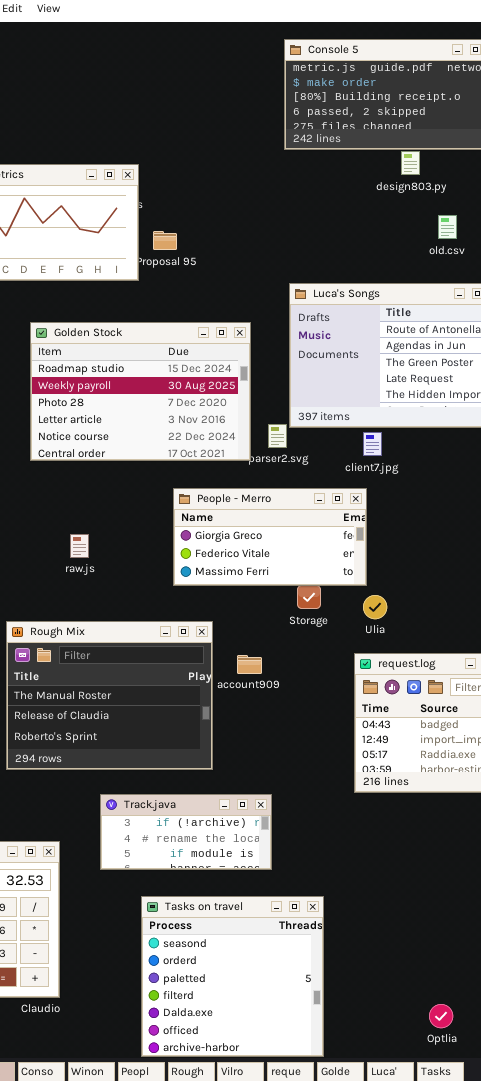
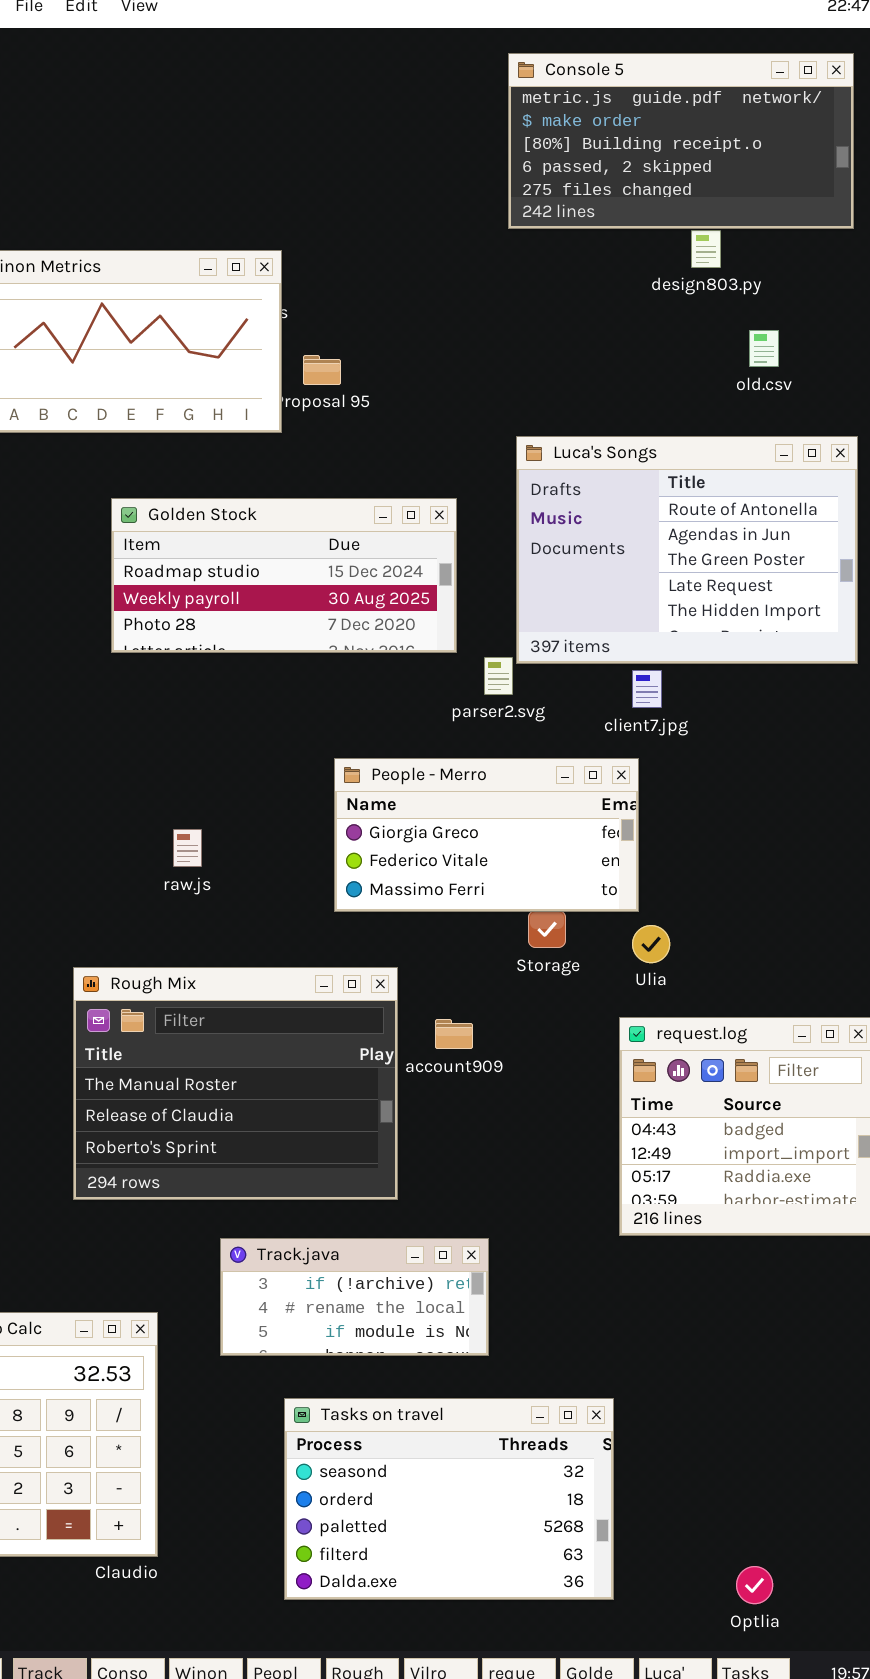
Golden Stock: [30,322,251,461] -> [111,498,457,653], resized
Tasks on travel: [141,896,324,1057] -> [284,1398,614,1600], resized

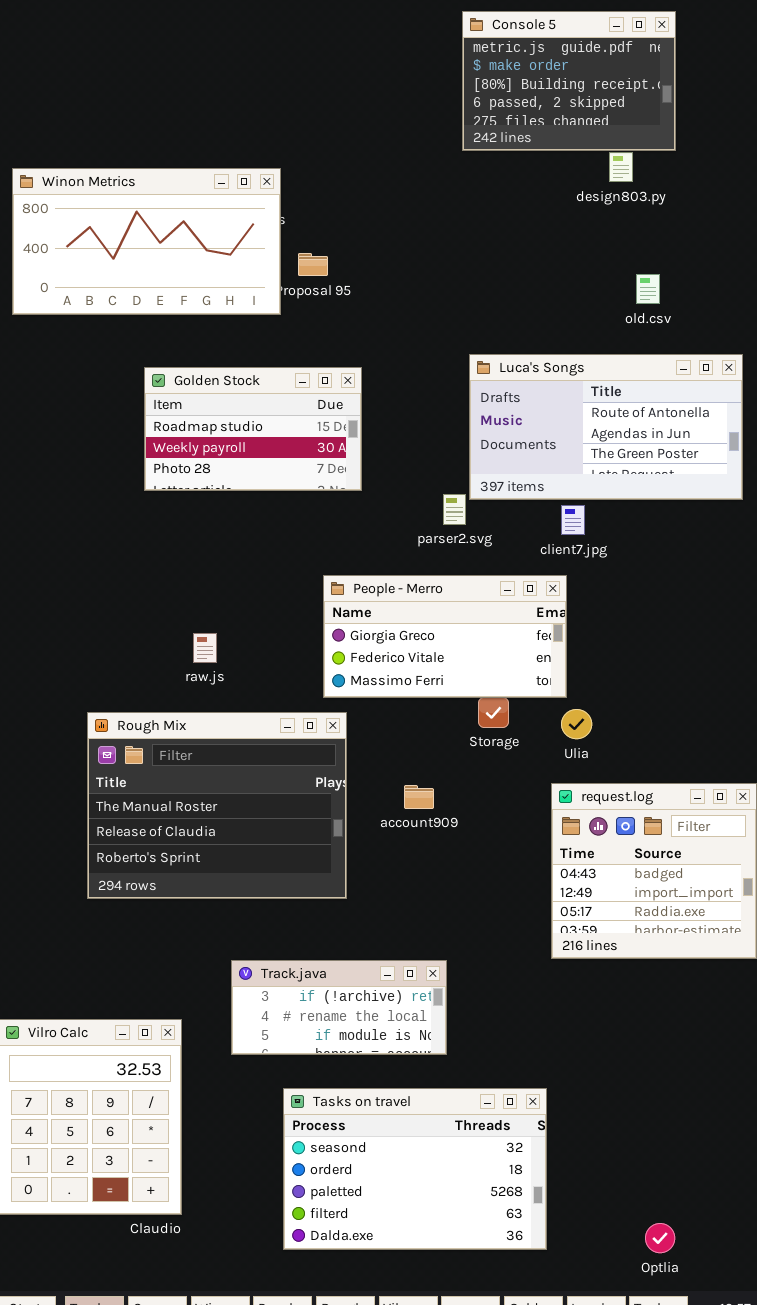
Console 5: [508,53,854,229] -> [462,11,676,151], resized
old.csv: [749,330,779,367] -> [636,274,660,304], moved
Luca's Songs: [516,436,858,664] -> [469,354,743,500], resized
Golden Stock: [111,498,457,653] -> [144,367,362,491], resized
Rough Mix: [73,967,398,1200] -> [87,712,347,899], moved

